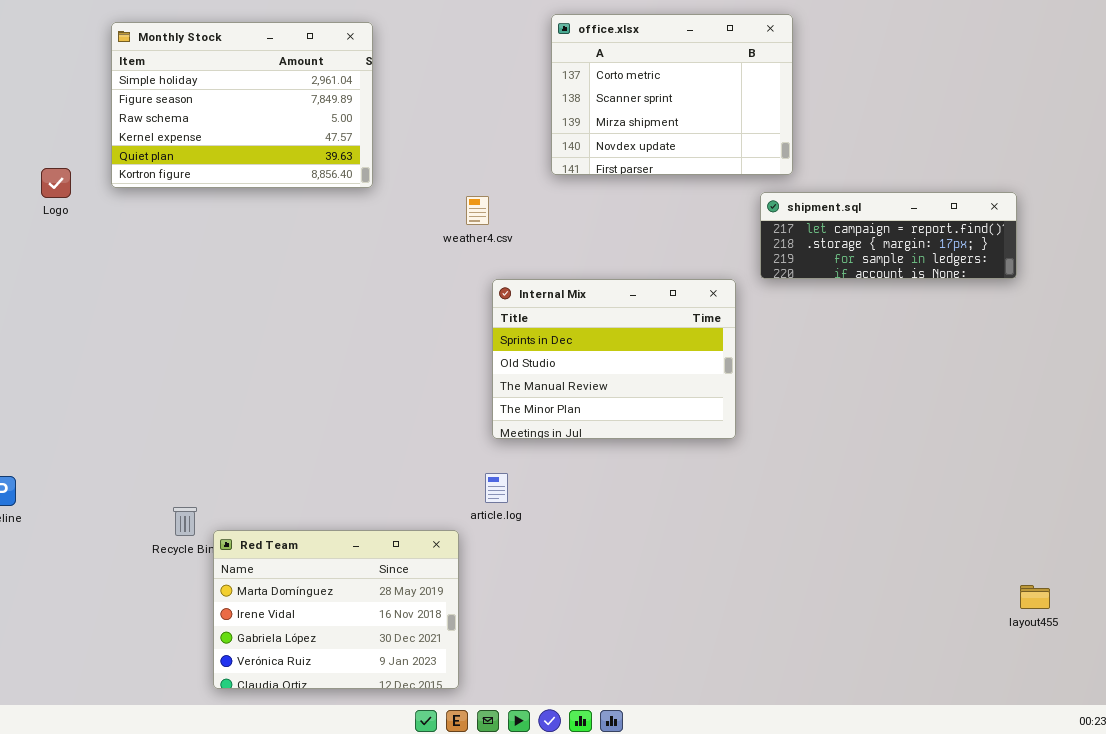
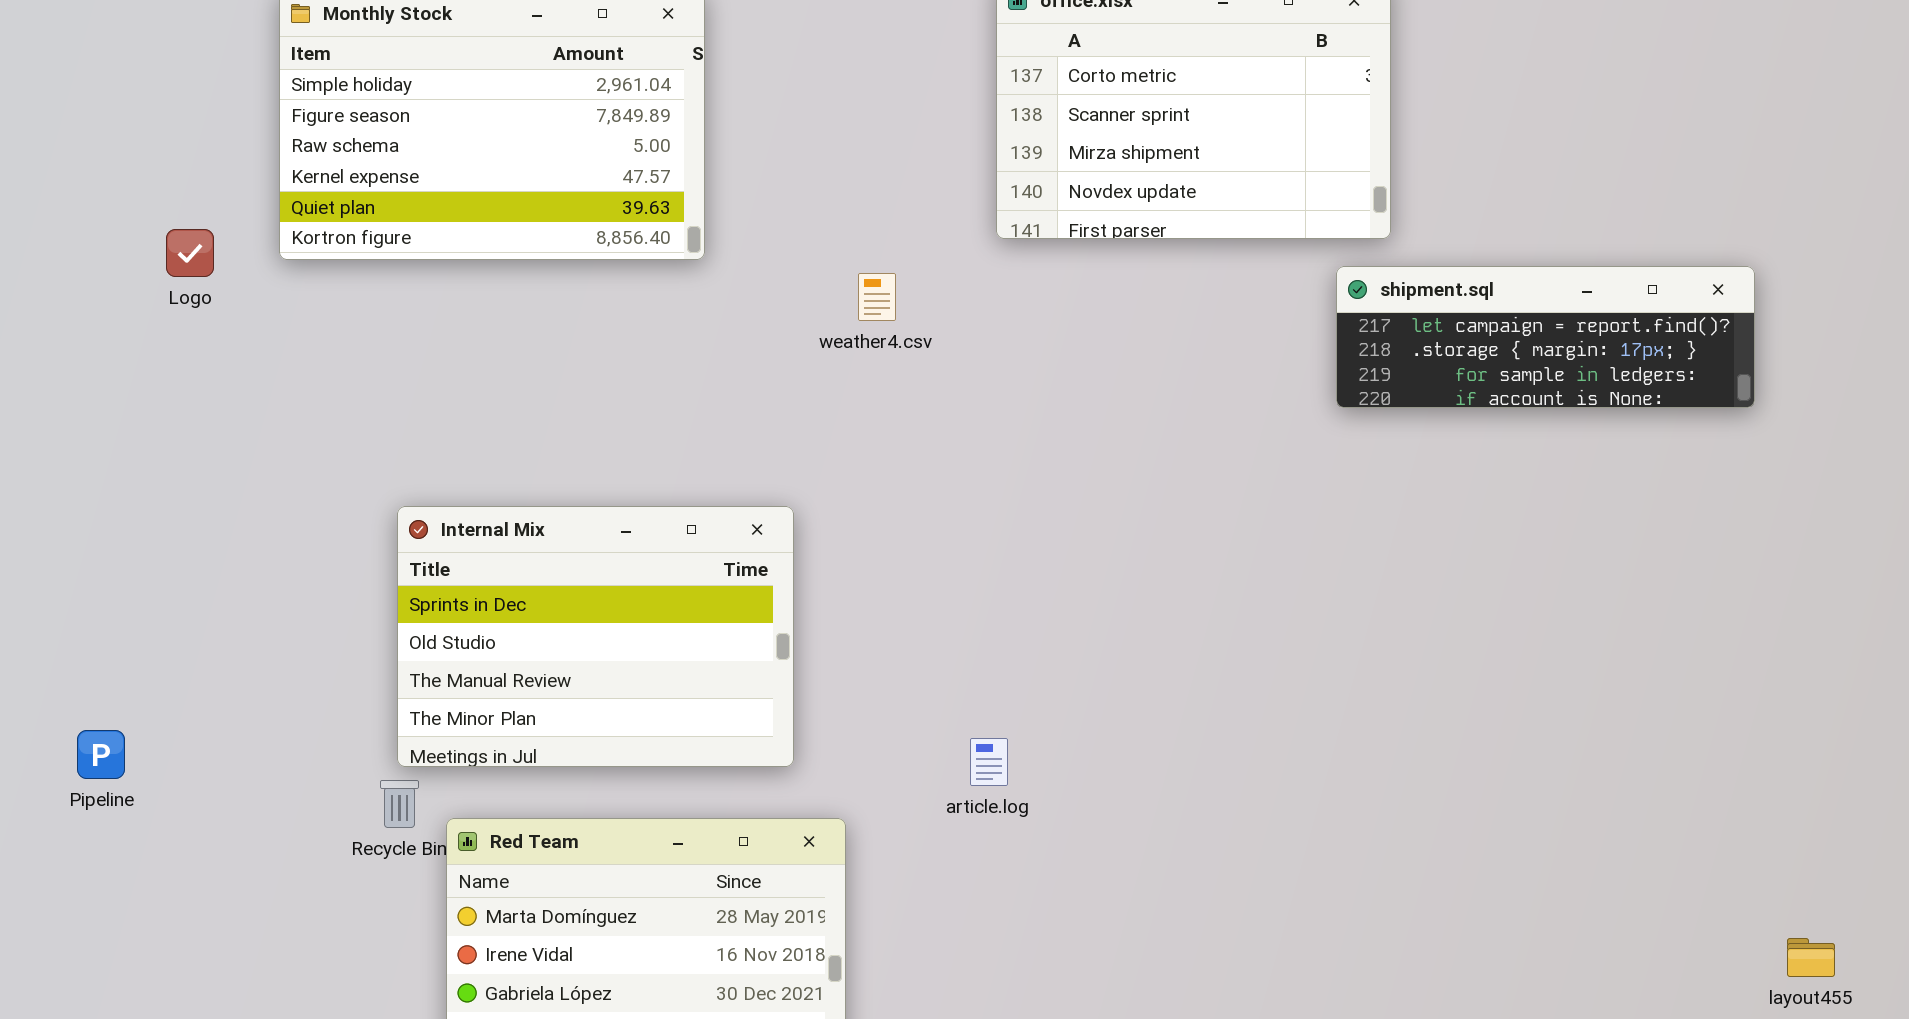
Internal Mix: [492,279,736,439] -> [397,506,794,767], moved
article.log: [485,473,508,503] -> [970,738,1008,786], moved
layout455: [1020,585,1050,609] -> [1787,938,1835,977], moved

